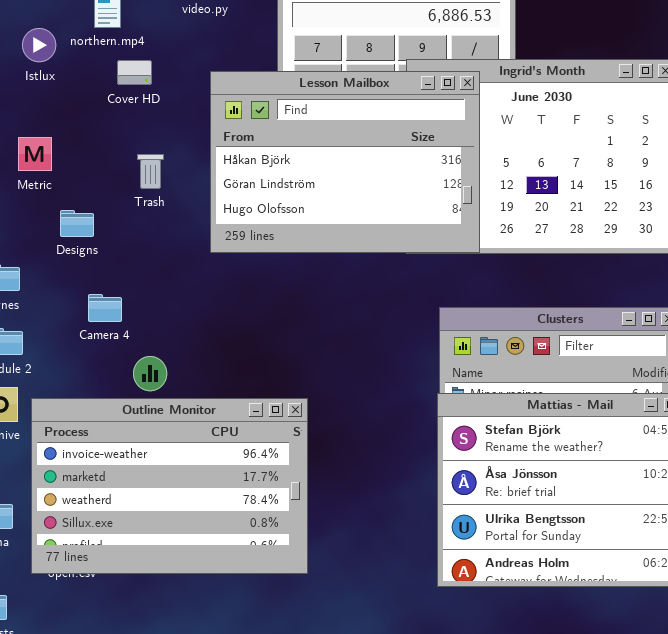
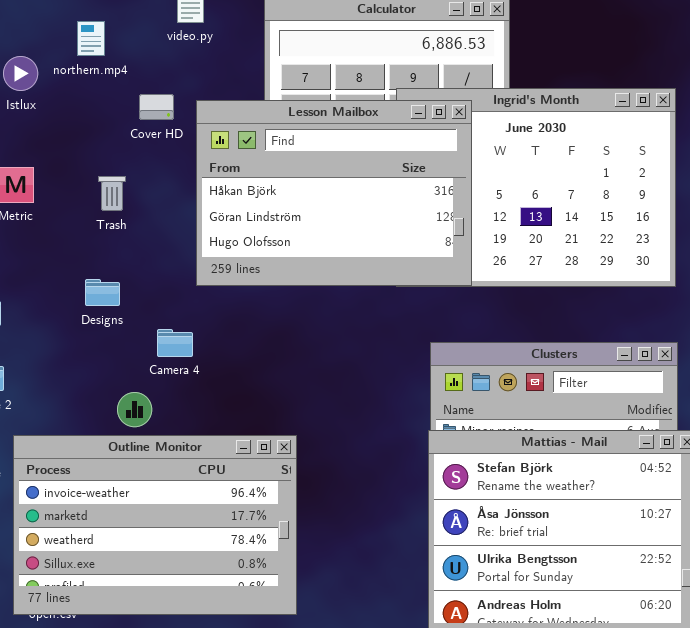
Cover HD: [117,60,152,85] -> [139,94,174,120], moved
Trash: [137,154,164,189] -> [98,176,126,211], moved
Designs: [60,210,94,237] -> [85,279,120,306], moved
Camera 4: [88,294,122,322] -> [157,329,193,357], moved

